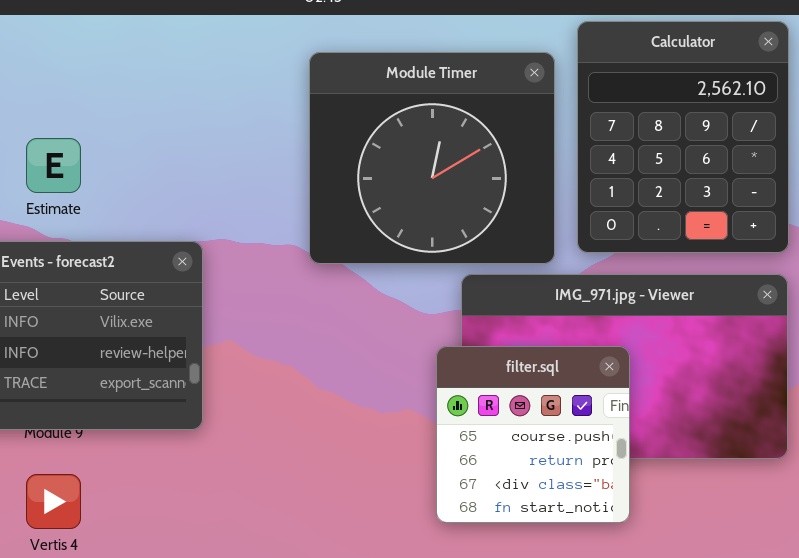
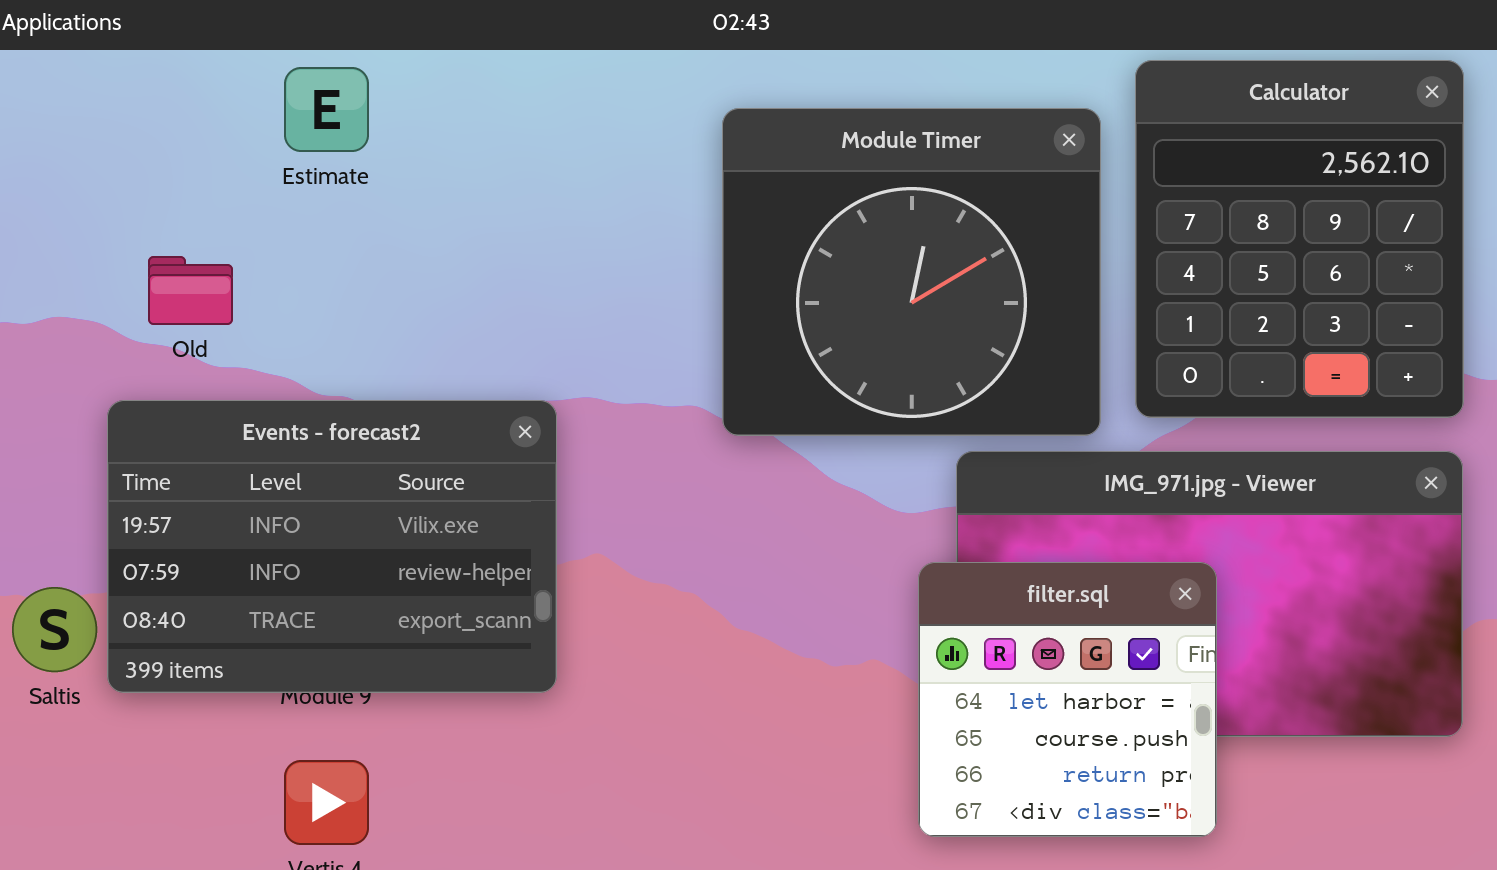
Estimate: [26,138,81,193] -> [284,67,369,152], moved
filter.sql: [436,346,630,523] -> [918,562,1217,837], scrolled up 1 row

